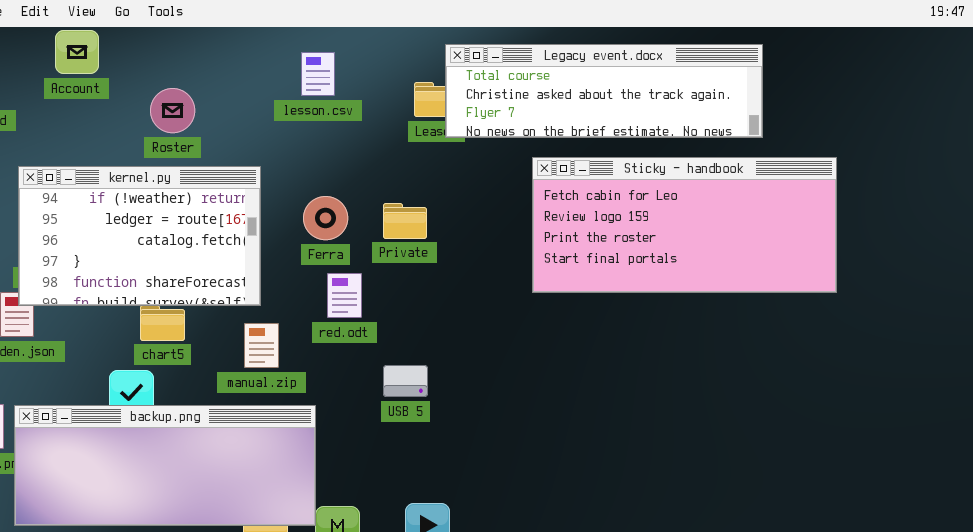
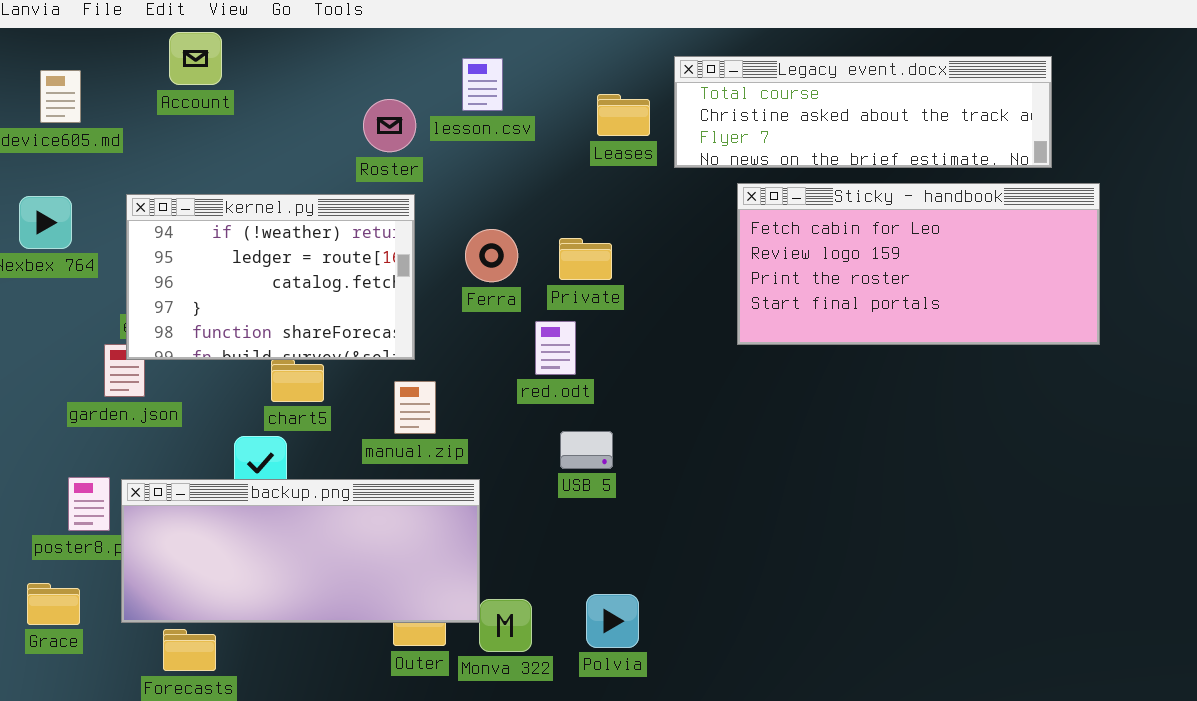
Legacy event.docx: [445,44,763,138] -> [674,56,1052,168], moved
Roster: [150,88,195,133] -> [363,99,416,152], moved
red.odt: [327,273,362,318] -> [535,321,576,375], moved

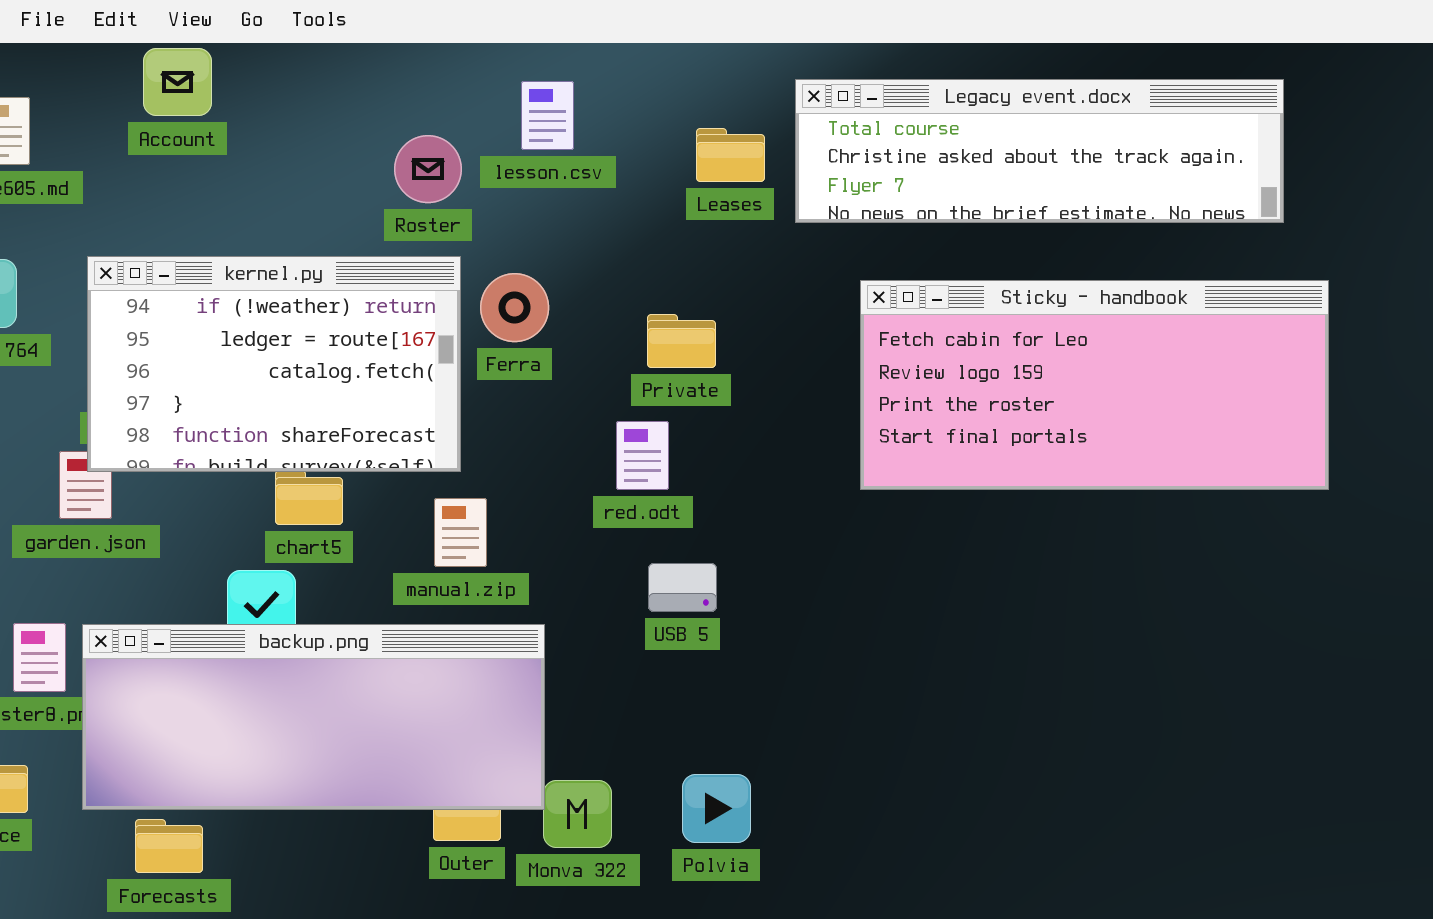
Sticky - handbook: [737,183,1100,345] -> [860,280,1329,490], moved
Ferra: [465,229,518,282] -> [480,273,549,342], moved

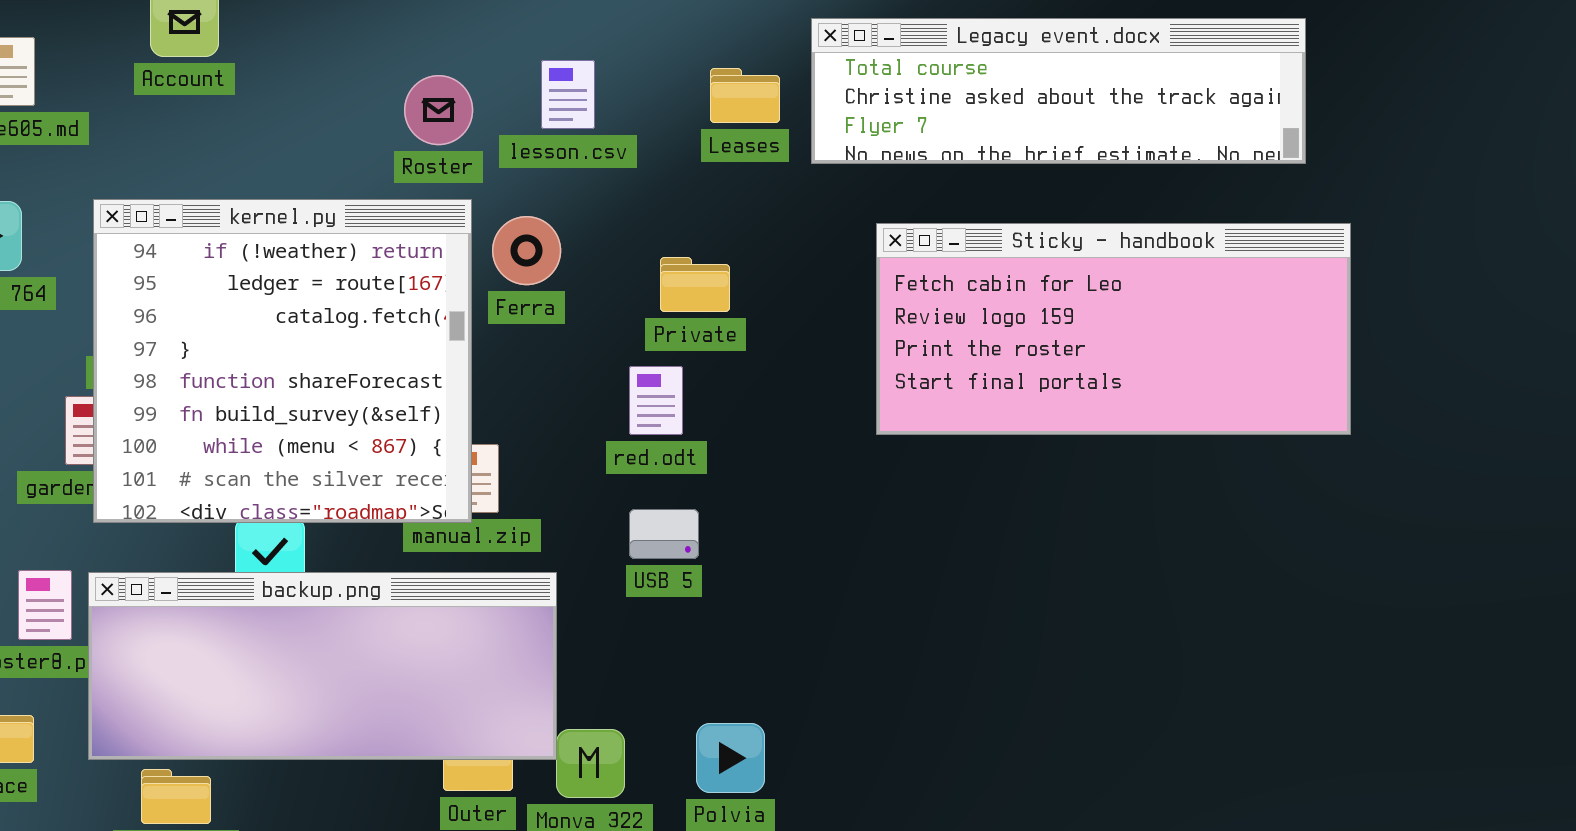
lesson.csv: [521,81,574,150] -> [541,60,595,129], moved
kernel.py: [87,256,461,472] -> [93,199,472,523], resized
USB 5: [648,563,717,612] -> [629,509,699,559], moved

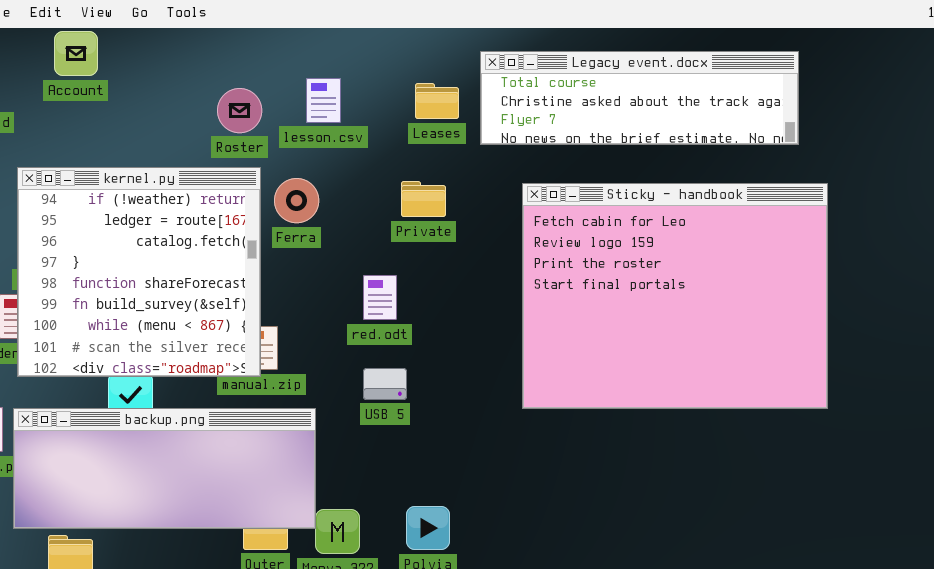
Sticky - handbook: [876,223,1351,435] -> [522,183,828,409], resized
Private: [660,257,730,312] -> [401,181,446,217], moved

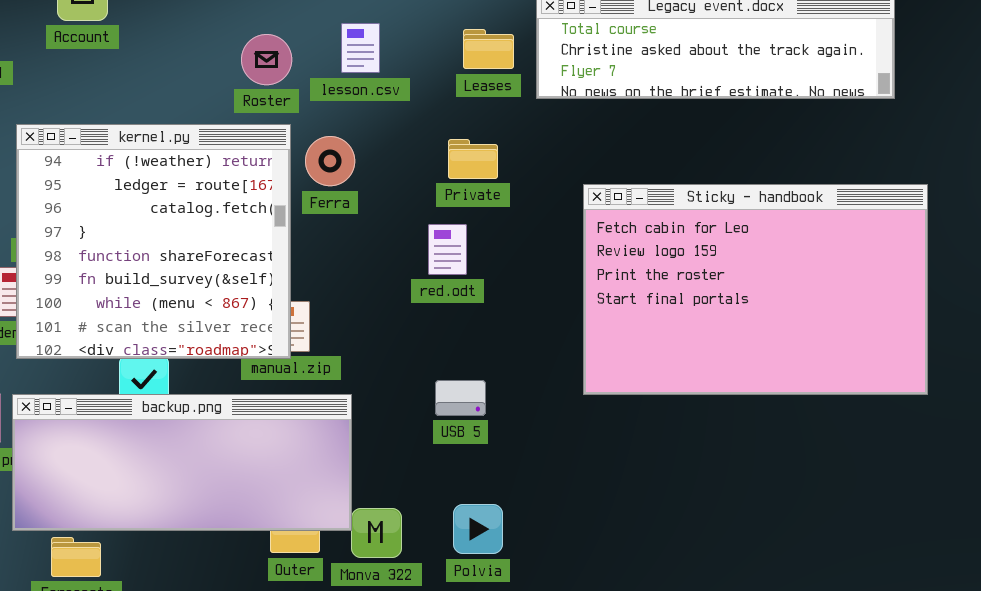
Sticky - handbook: [522,183,828,409] -> [583,184,928,395], resized
red.odt: [363,275,397,320] -> [428,224,467,275], moved
USB 5: [363,368,407,400] -> [435,380,486,416], moved

